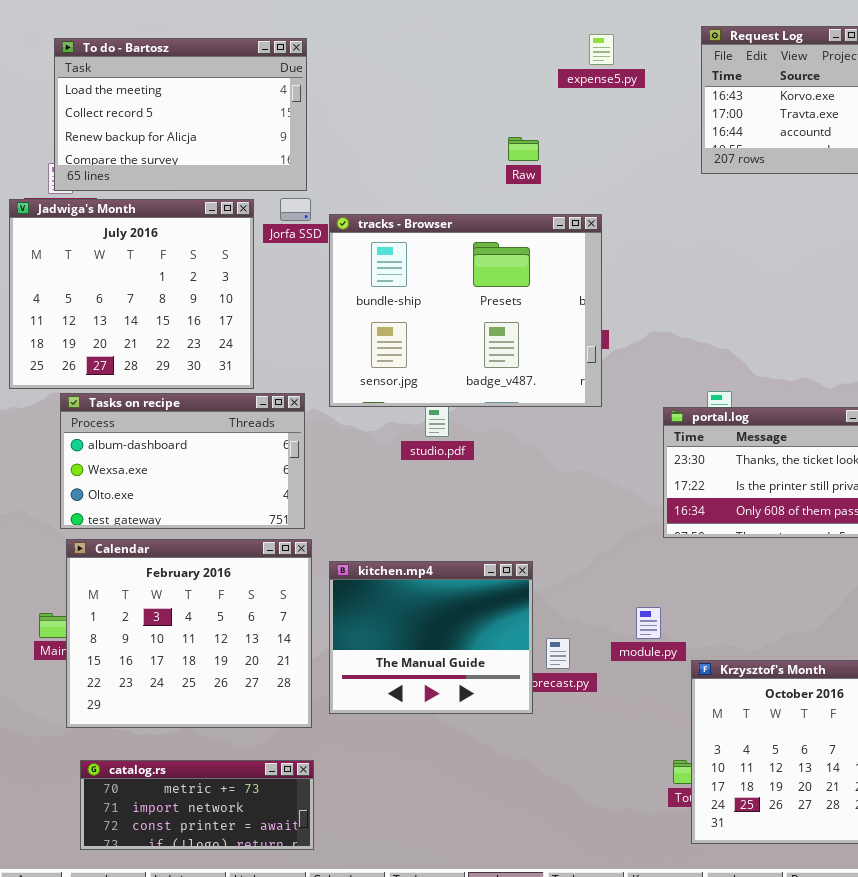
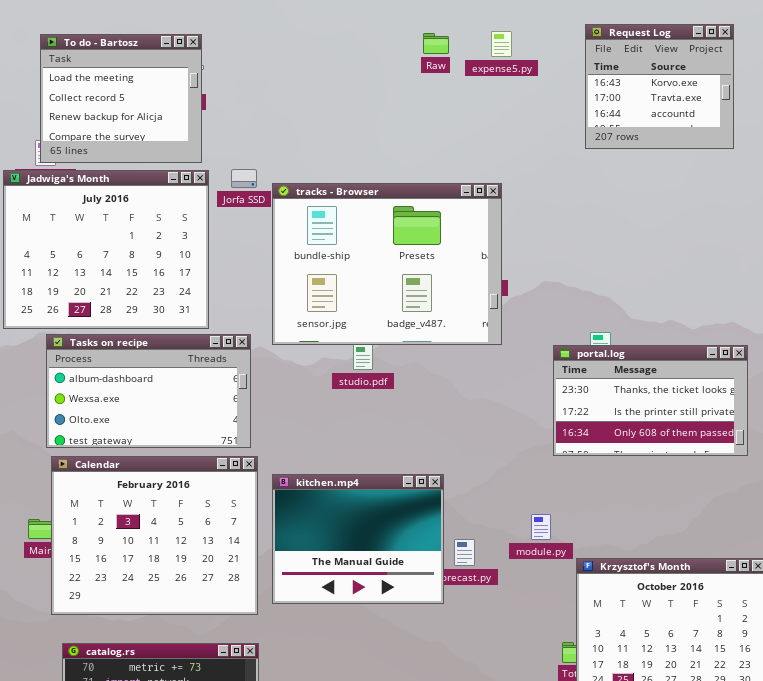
To do - Bartosz: [54,38,307,191] -> [40,34,202,163], resized
Raw: [508,137,539,161] -> [423,33,449,54], moved

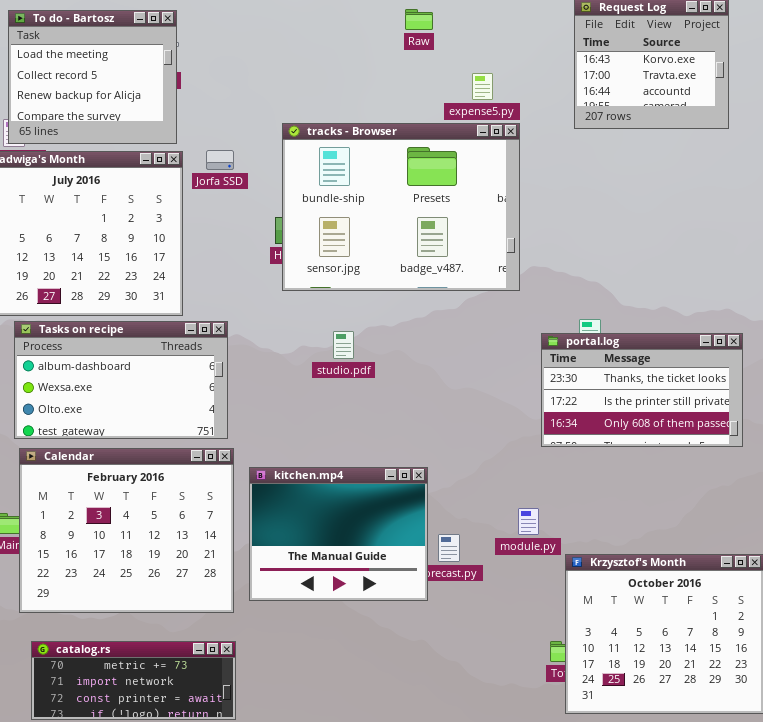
expense5.py: [491,31,512,57] -> [472,73,493,100], moved
tracks - Browser: [272,183,502,345] -> [282,123,520,291], moved

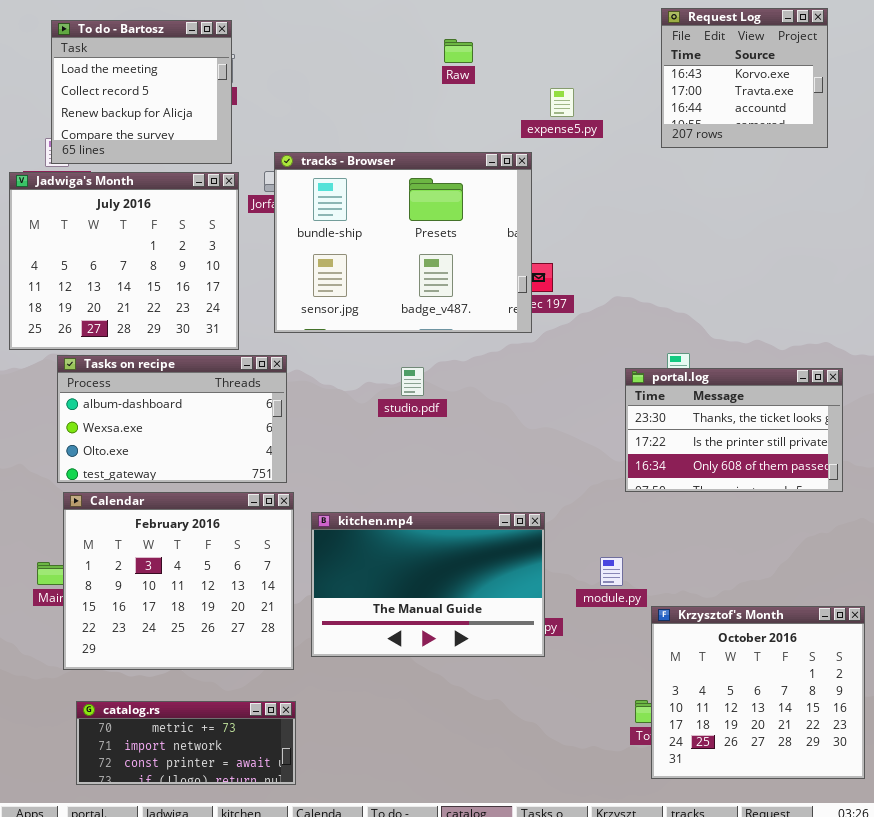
Raw: [405,9,433,30] -> [444,39,473,63], moved
tracks - Browser: [282,123,520,291] -> [274,152,532,333], moved
kitchen.mp4: [249,467,428,601] -> [311,512,545,657], resized

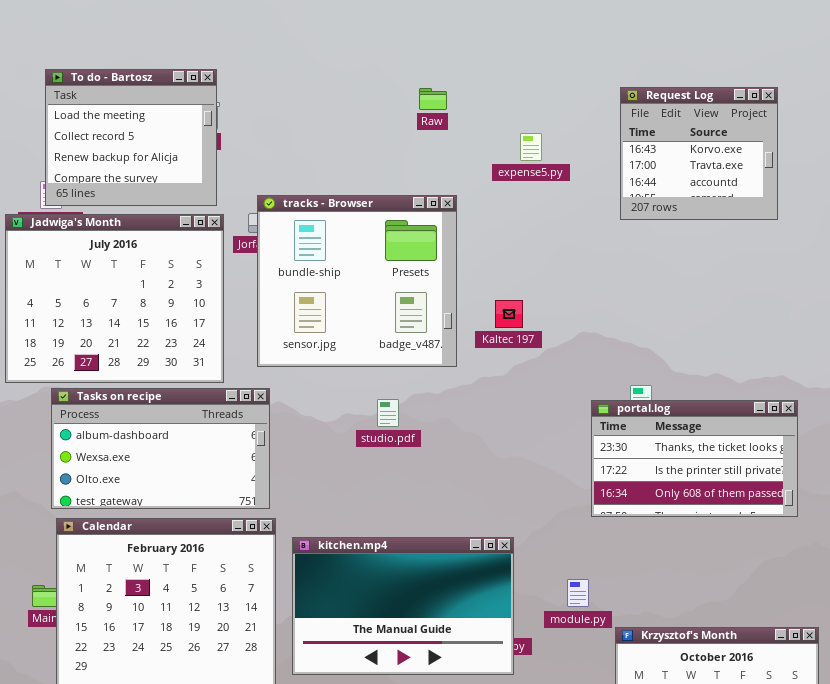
Request Log: [661,8,828,148] -> [620,87,778,220], moved
tracks - Browser: [274,152,532,333] -> [257,195,457,367], resized

